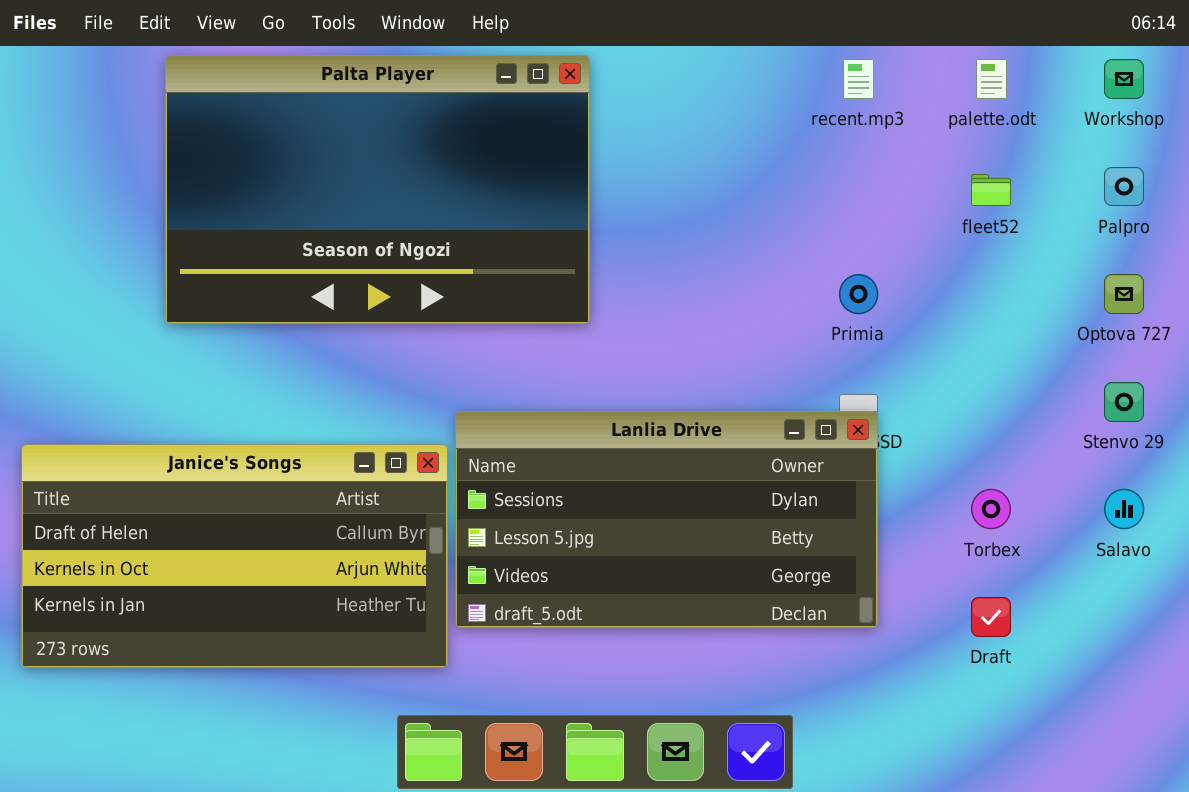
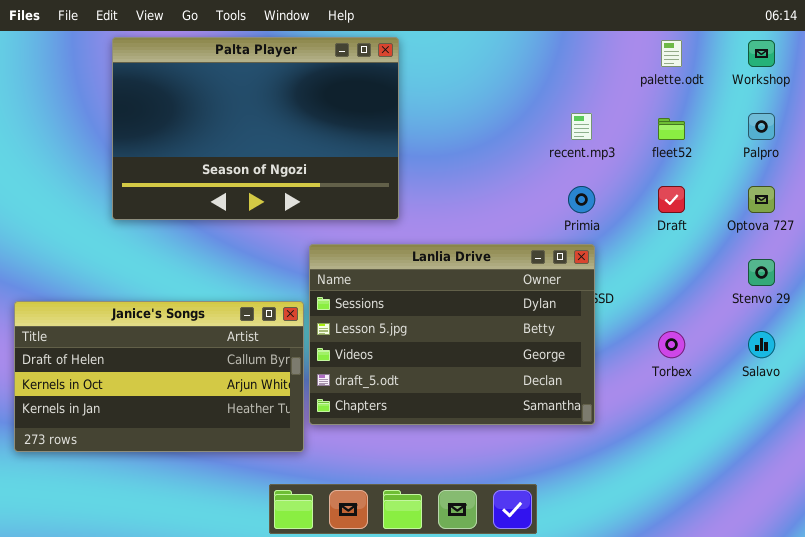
recent.mp3: [843,59,874,99] -> [571,113,592,140], moved
Lanlia Drive: [455,411,878,628] -> [309,244,595,425], resized
Draft: [971,597,1011,637] -> [658,186,685,213], moved

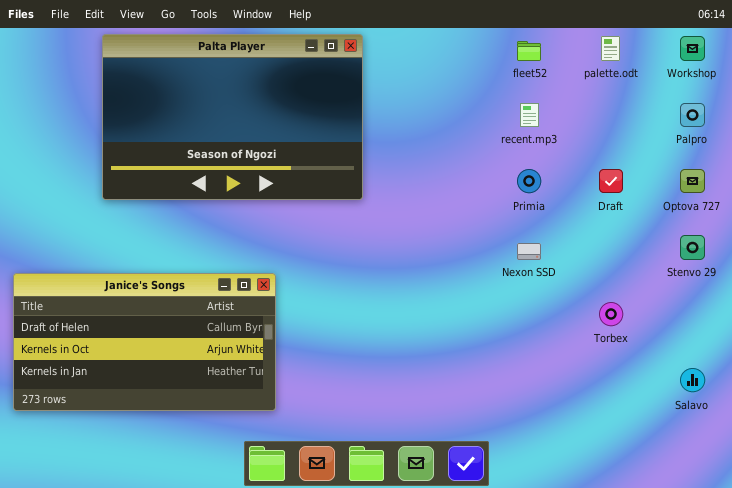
fleet52: [658,118,685,140] -> [517,41,541,61], moved
Lanlia Drive: [309,244,595,425] -> none, closed
Salavo: [748,331,775,358] -> [680,368,705,392], moved

